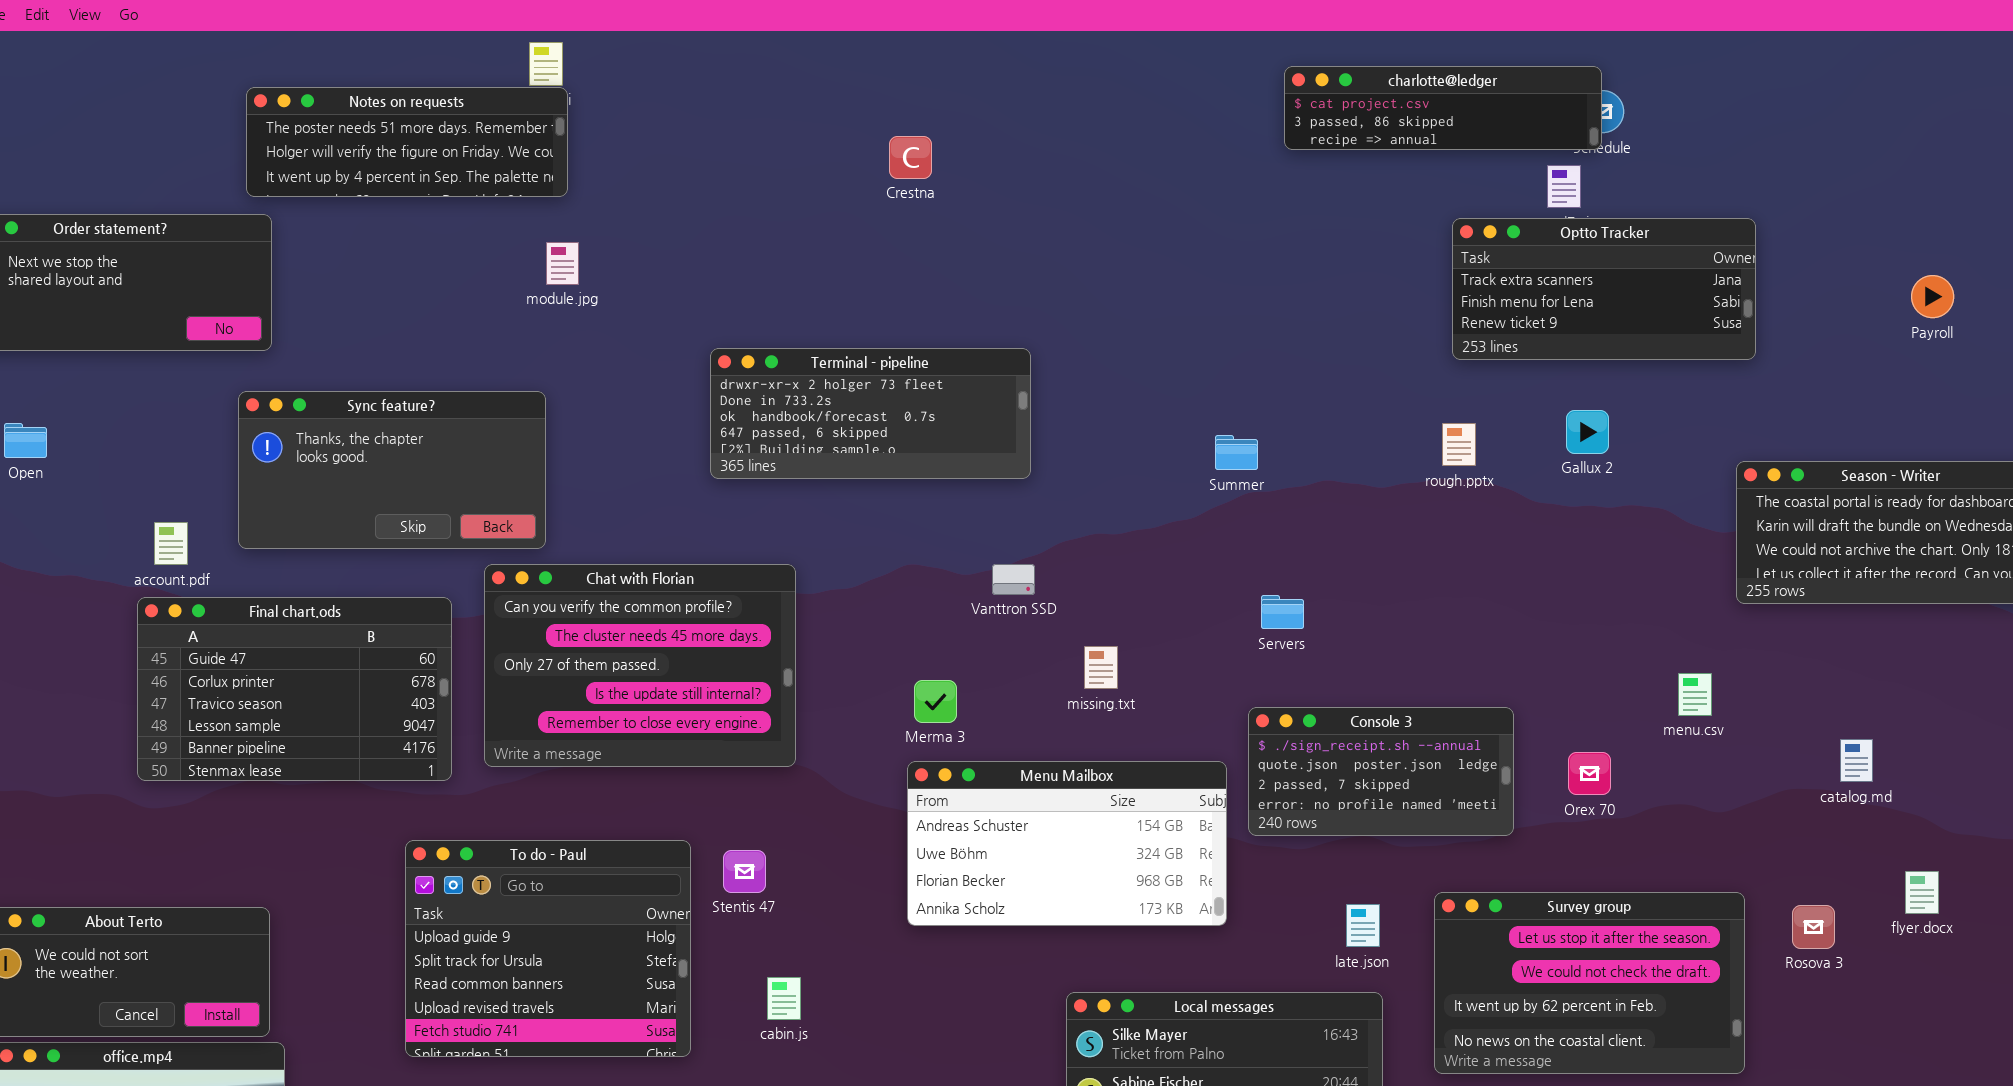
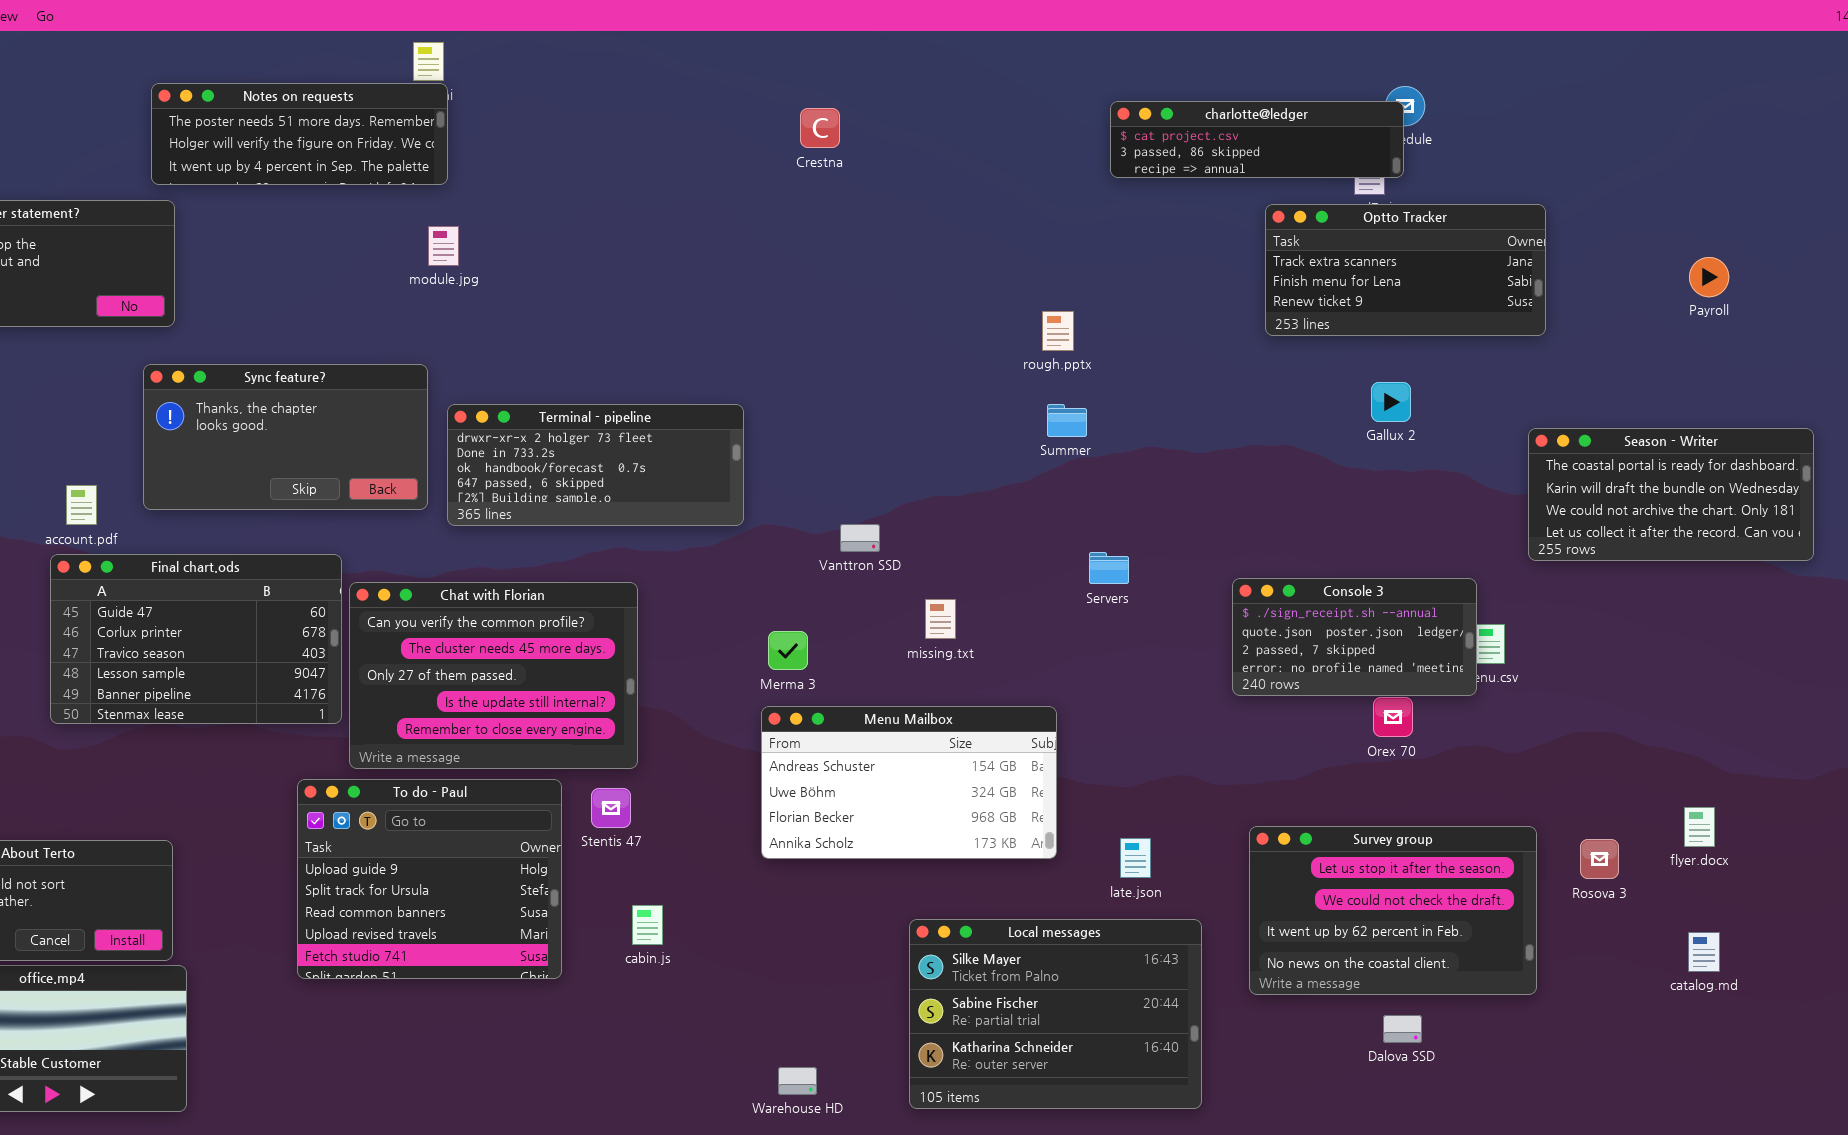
charlotte@ledger: [1284,66,1602,150] -> [1110,101,1404,178], moved
Crestna: [889,136,932,179] -> [800,108,840,148], moved
Terminal - pipeline: [710,348,1031,479] -> [447,404,744,526], moved
rough.pptx: [1442,423,1476,466] -> [1042,311,1074,351], moved
Chat with Florian: [484,564,796,767] -> [349,582,638,769], moved
Console 3: [1248,707,1514,836] -> [1232,578,1477,696], moved
catalog.md: [1840,739,1873,782] -> [1688,932,1720,972], moved
late.json: [1346,904,1380,947] -> [1120,838,1151,878], moved

